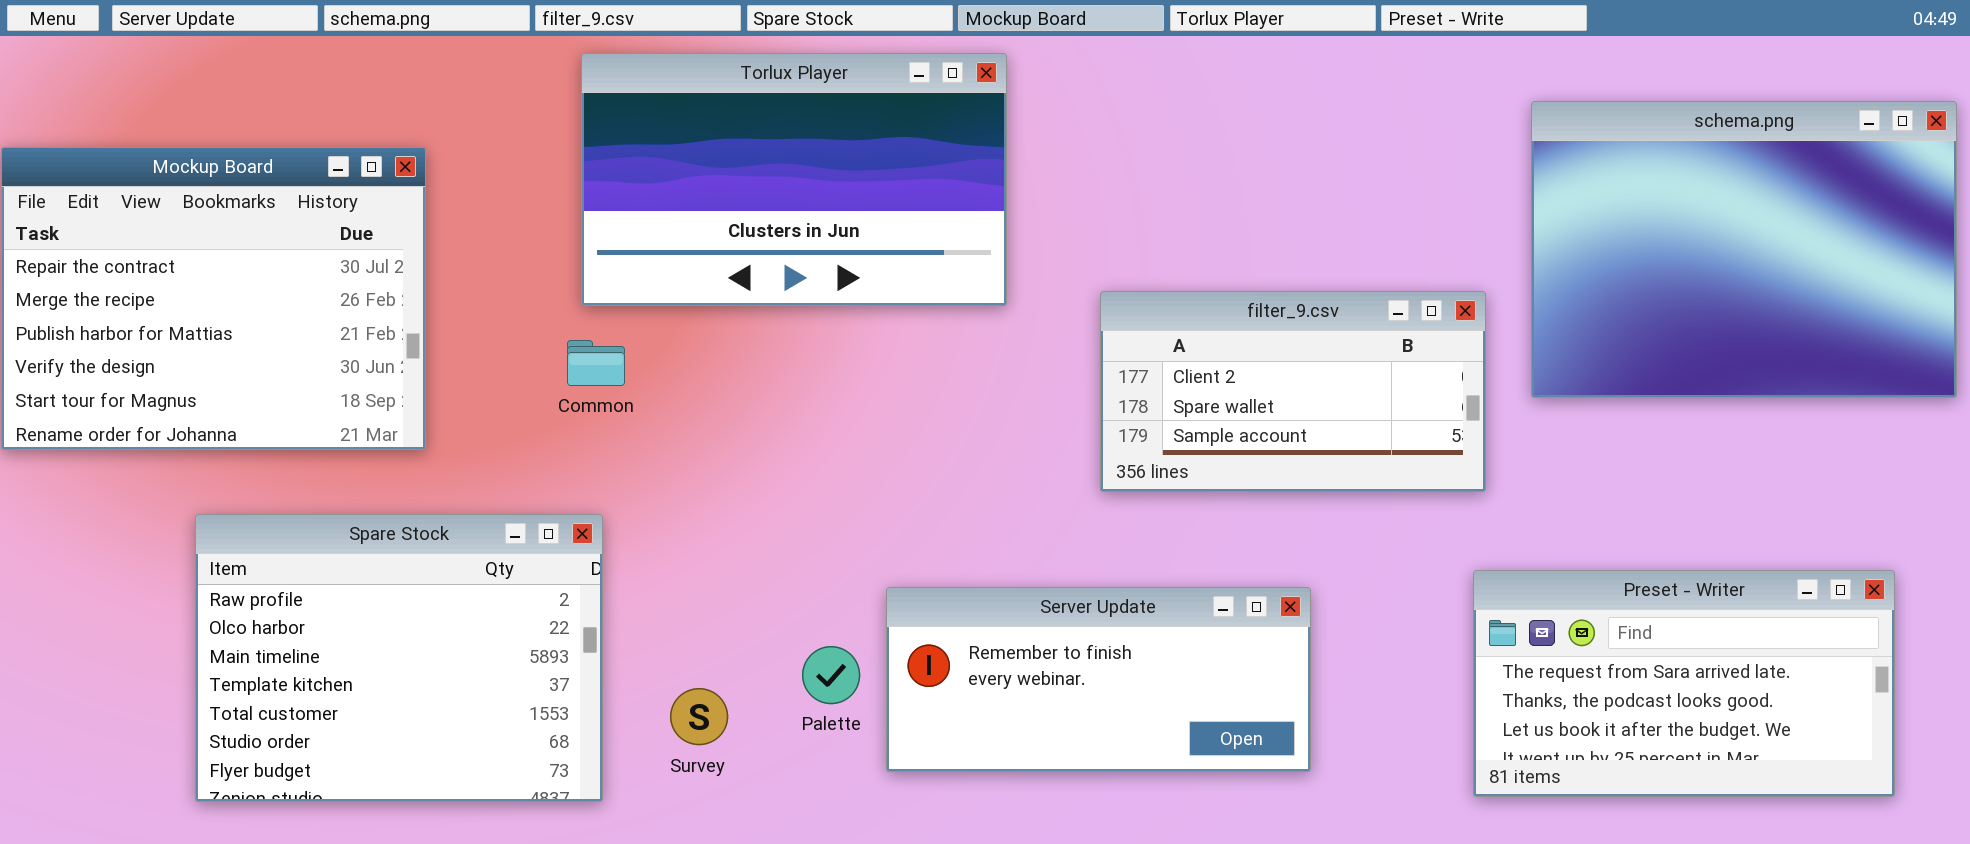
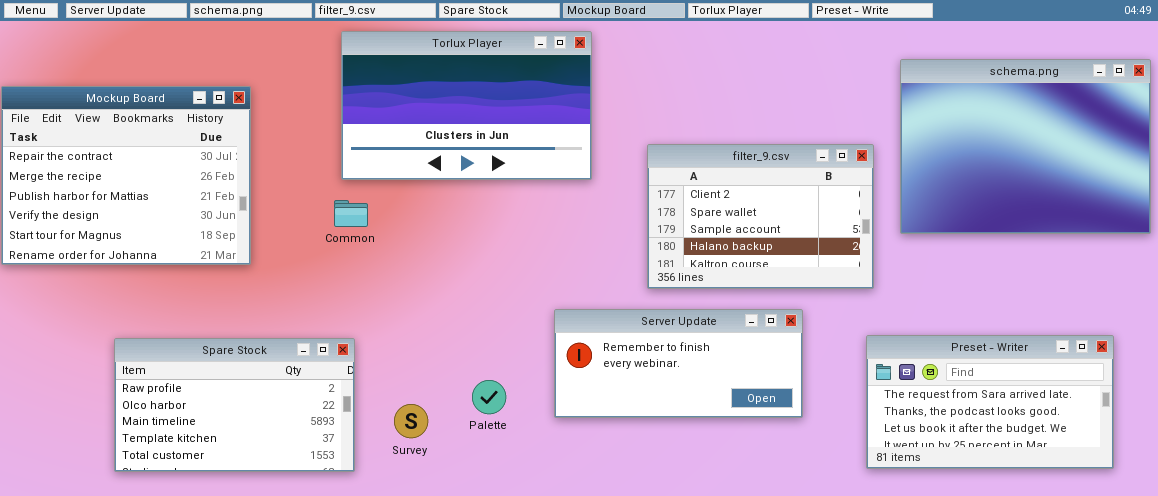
filter_9.csv: [1100,291,1486,492] -> [647,144,874,289], resized
Spare Stock: [195,514,603,802] -> [114,338,355,472], resized
Server Update: [886,587,1311,772] -> [554,309,803,418], moved

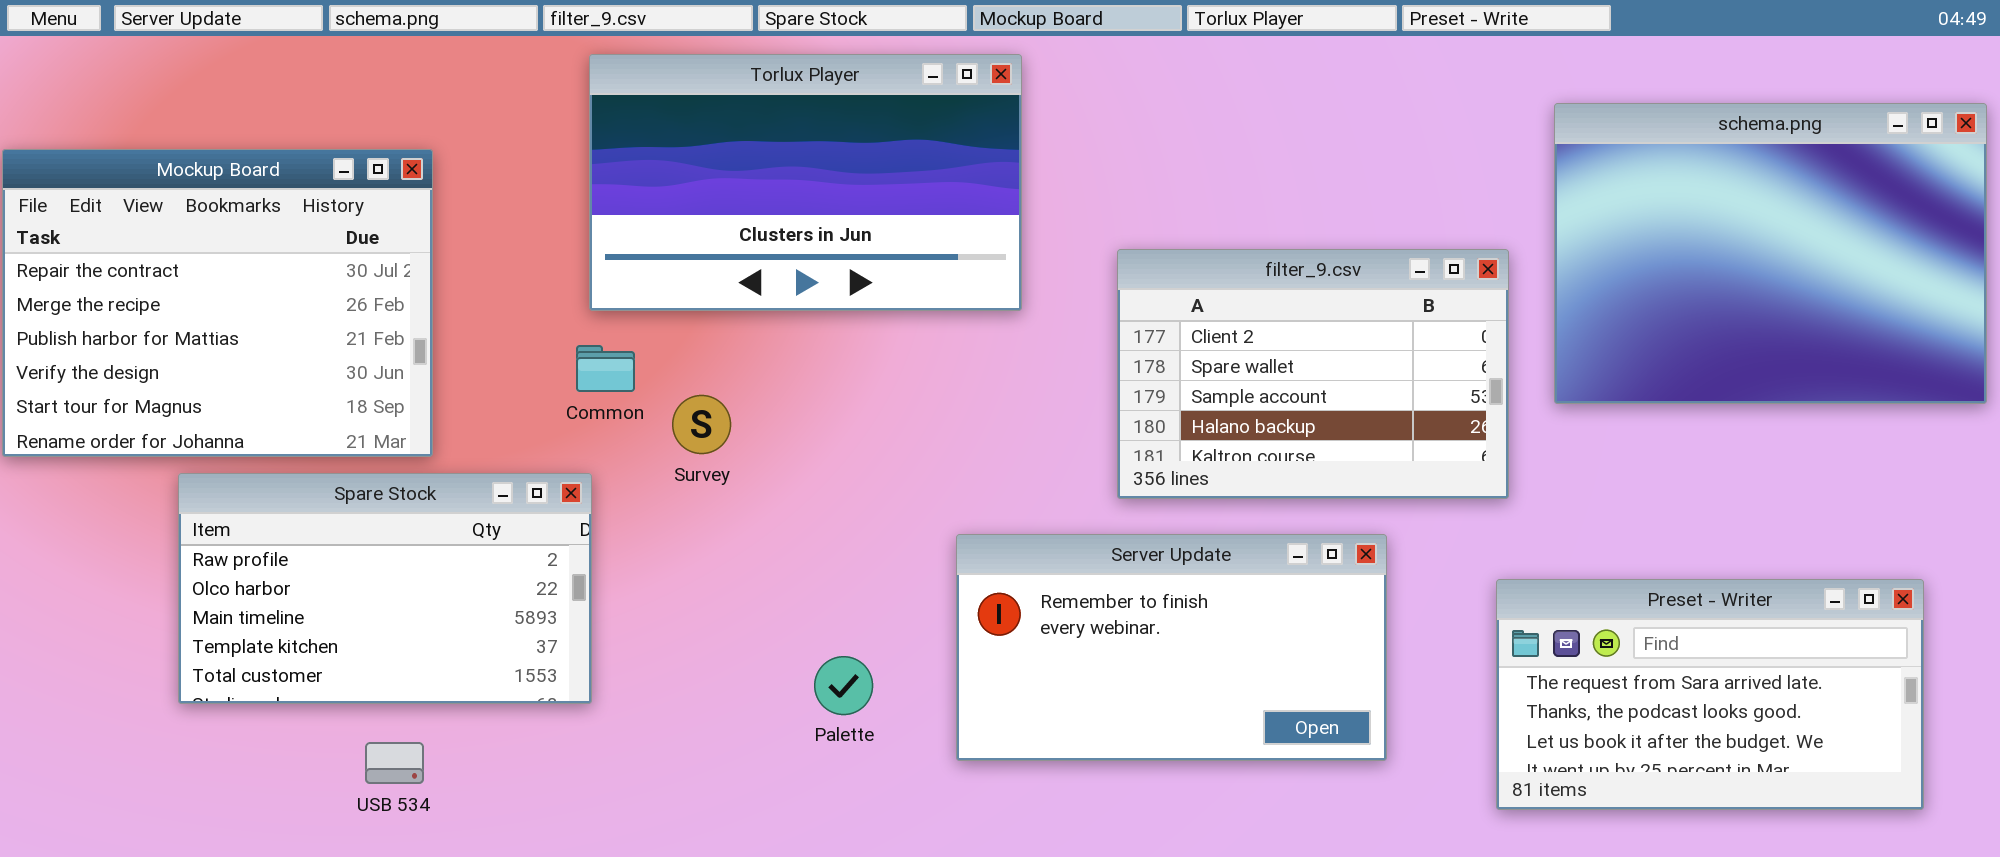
Server Update: [554,309,803,418] -> [956,534,1387,761], resized
Spare Stock: [114,338,355,472] -> [178,473,592,704], moved
Survey: [394,404,428,438] -> [672,395,731,454], moved

